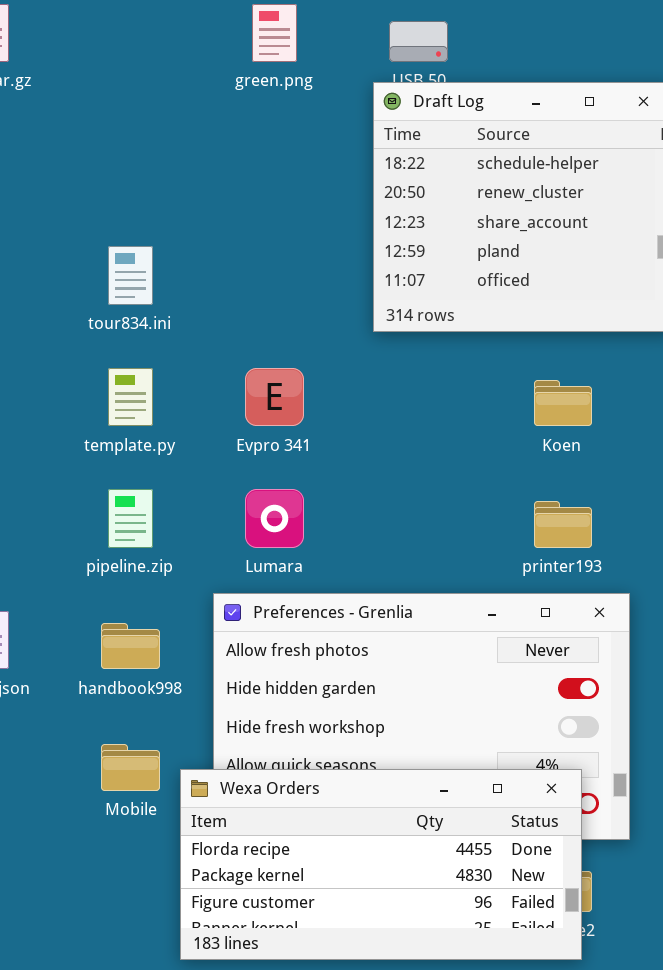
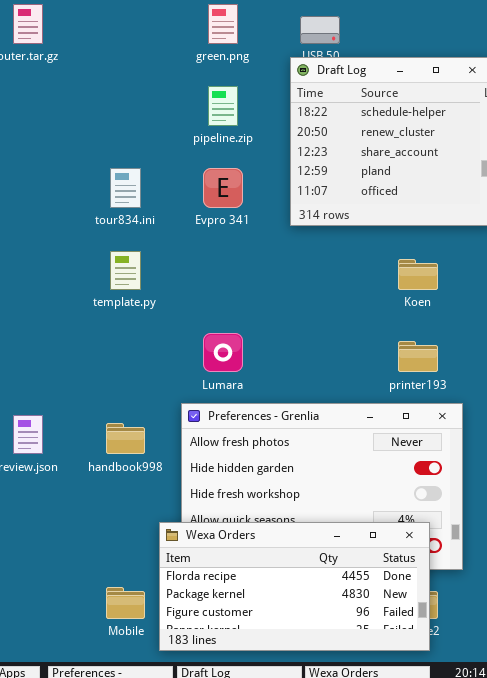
Evpro 341: [245,368,304,426] -> [203,168,243,208], moved
pipeline.zip: [108,489,153,548] -> [208,86,238,126], moved
Mobile: [101,744,160,791] -> [106,587,145,619], moved

